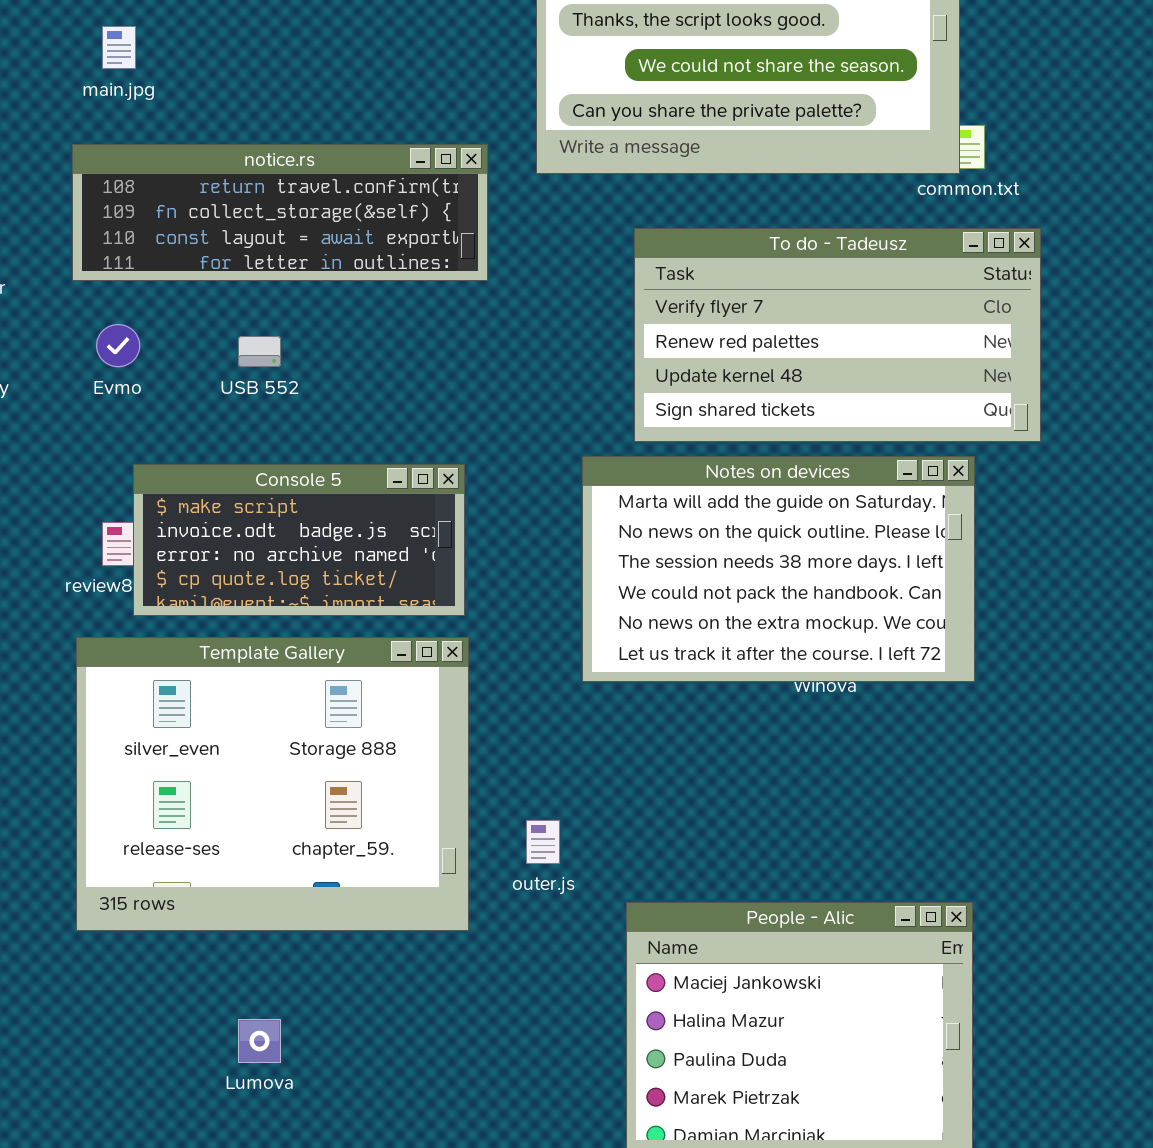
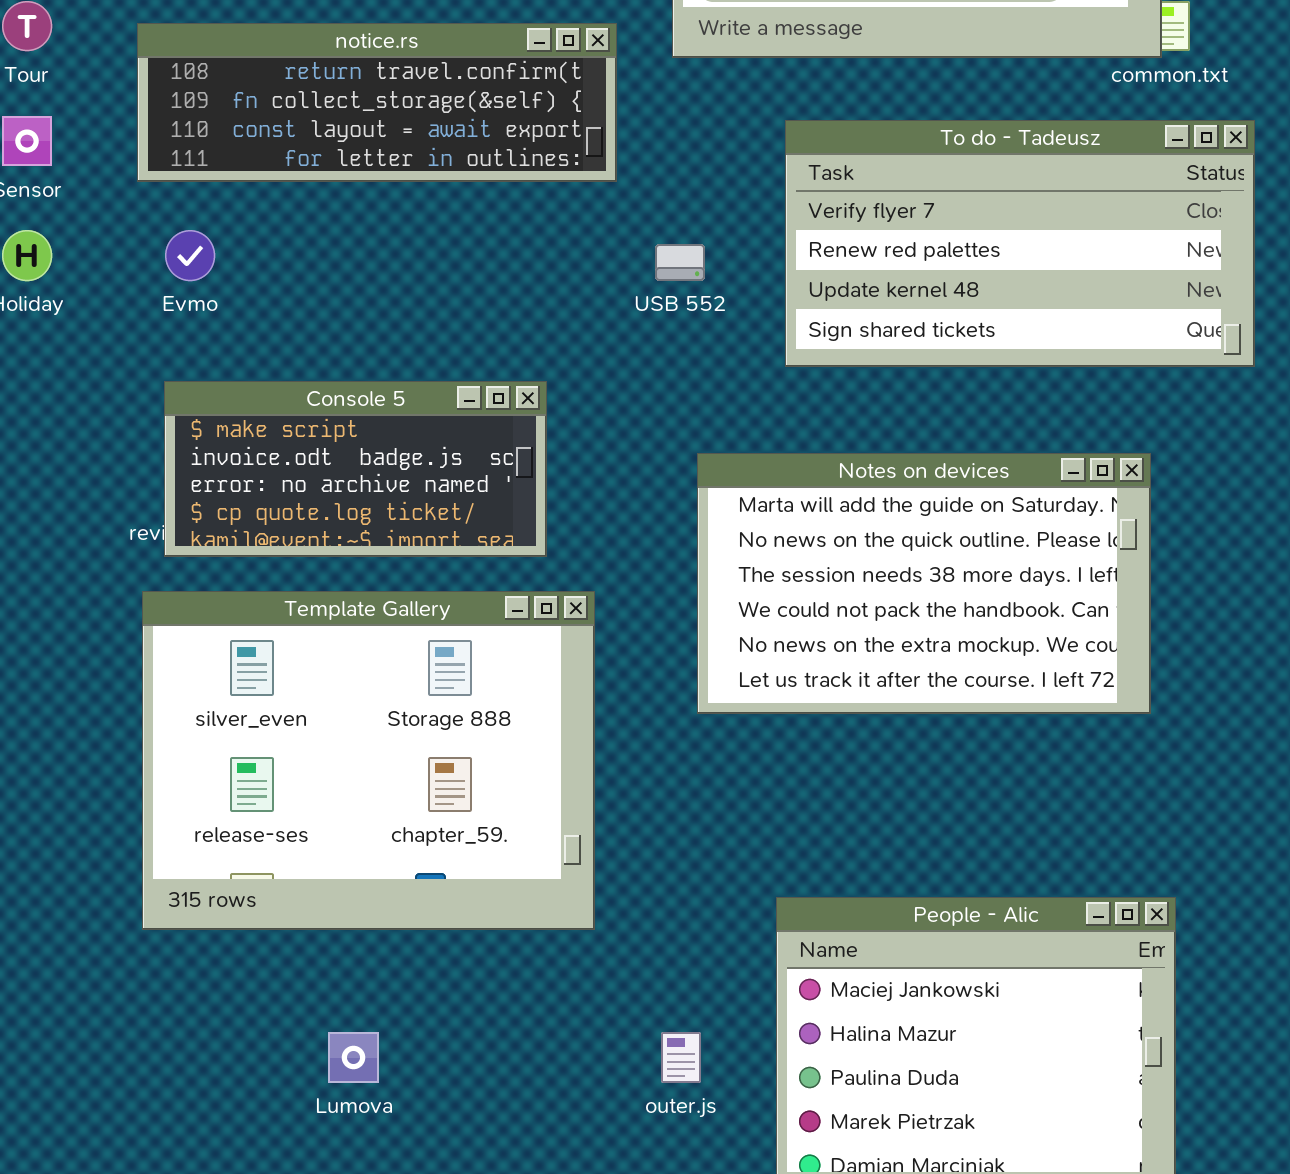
USB 552: [238,336,281,367] -> [655,244,705,281], moved
Notes on devices: [582,456,975,682] -> [697,453,1151,714], moved
Console 5: [133,464,465,616] -> [164,381,547,557], moved
outer.js: [526,820,560,864] -> [661,1032,701,1083], moved

